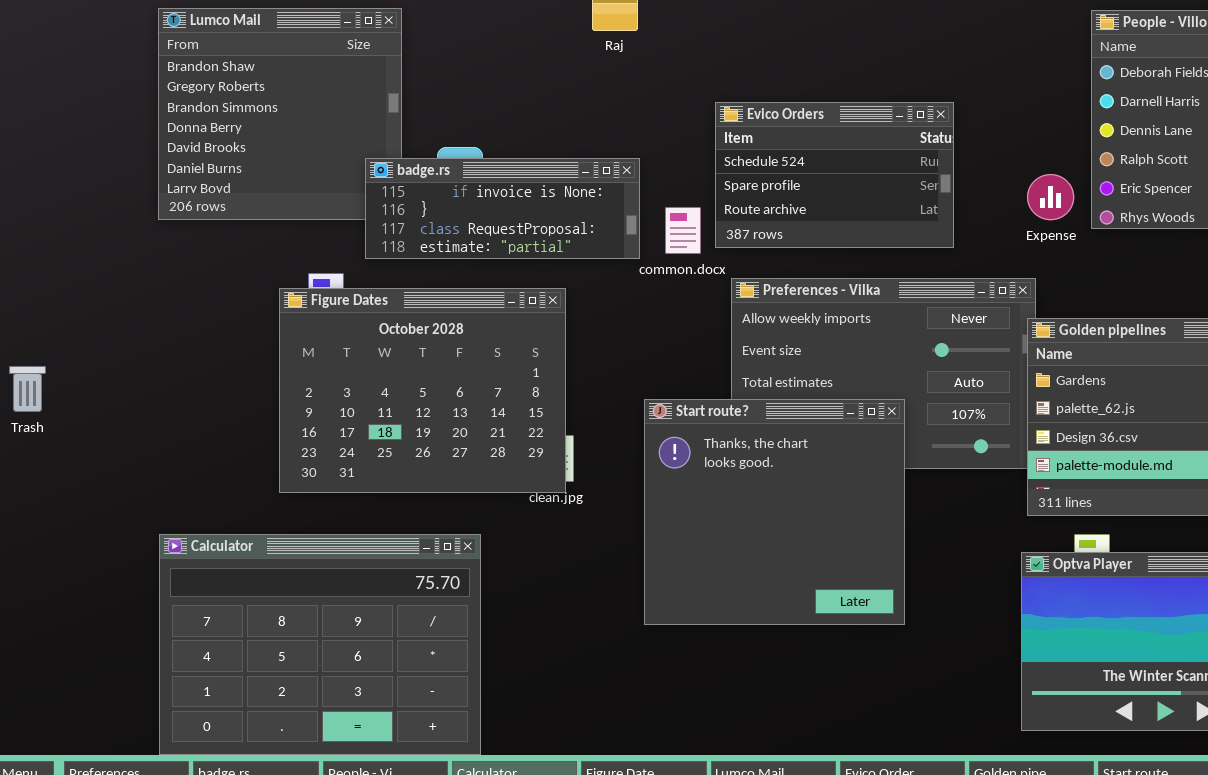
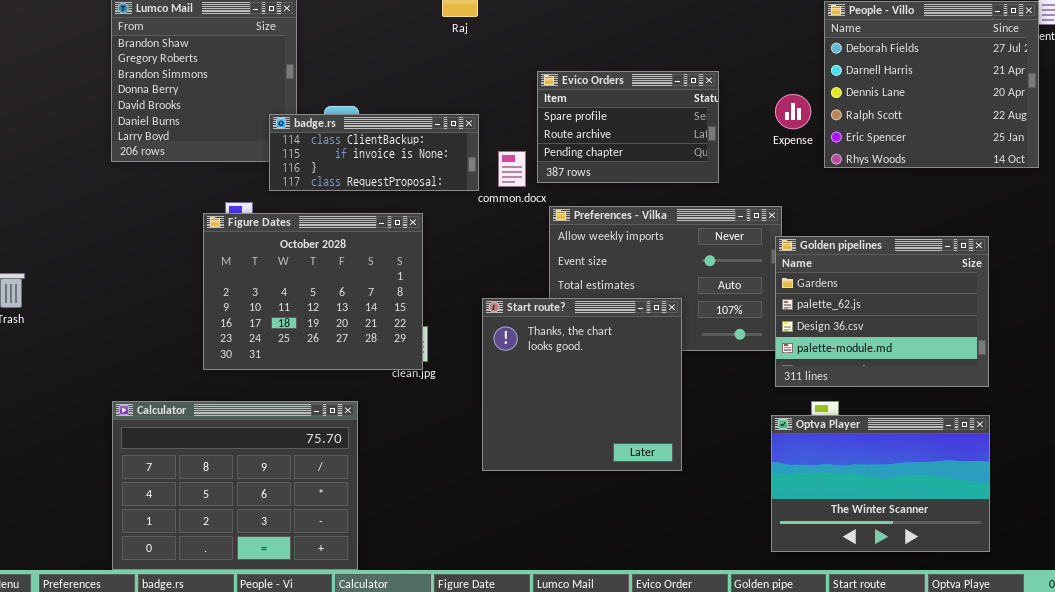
Evico Orders: [715,102,954,248] -> [537,71,719,183], scrolled down 1 row
badge.rs: [365,158,640,259] -> [269,114,479,191], scrolled up 1 row
Expense: [1027,174,1074,220] -> [775,94,811,129], moved

